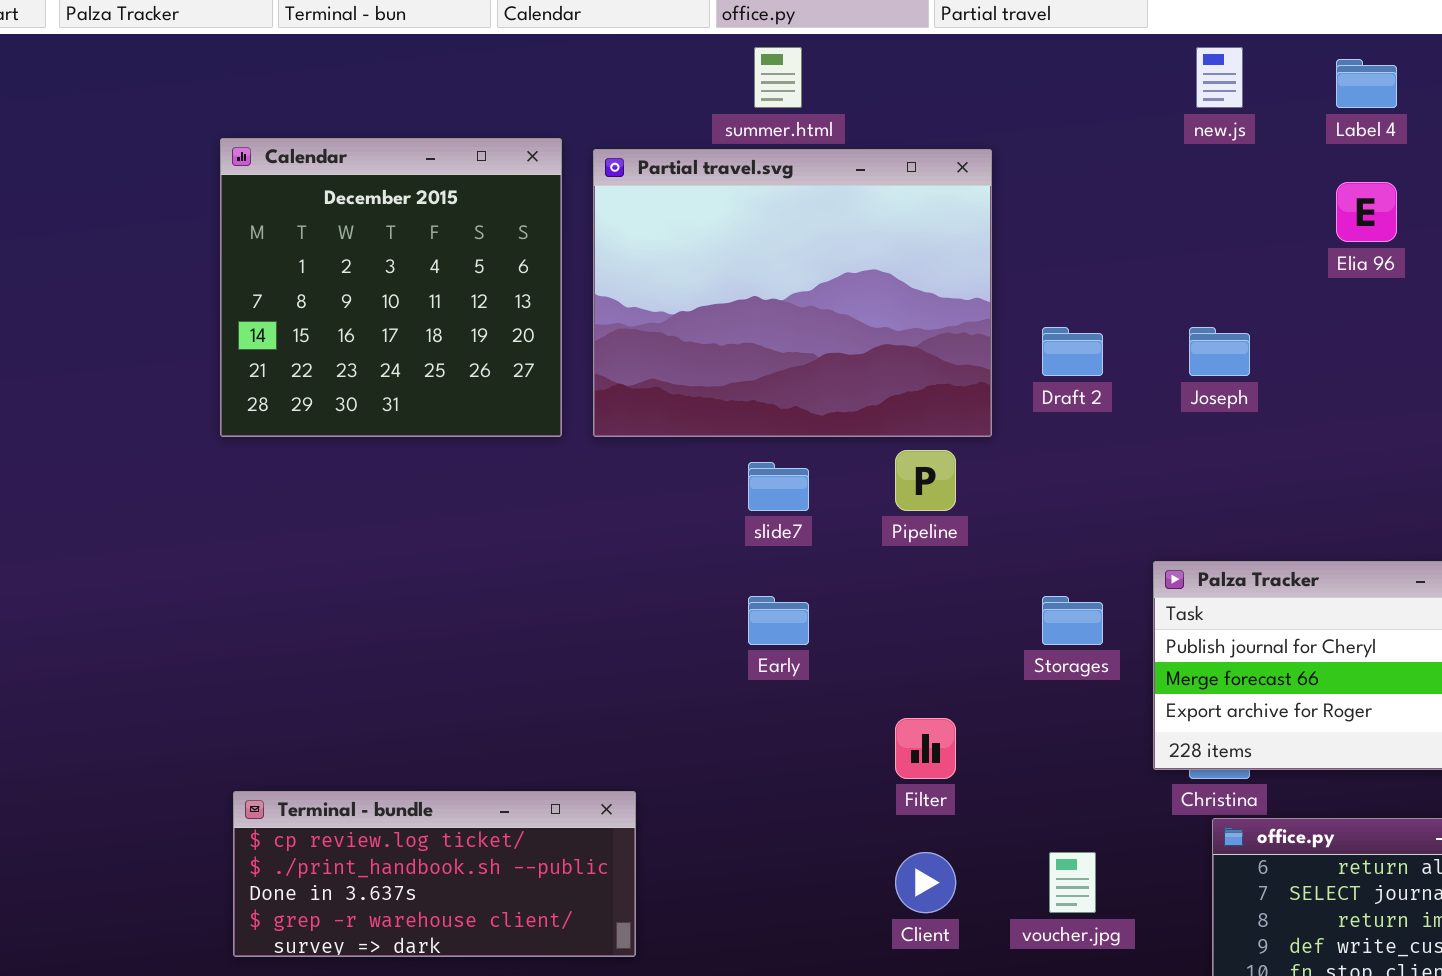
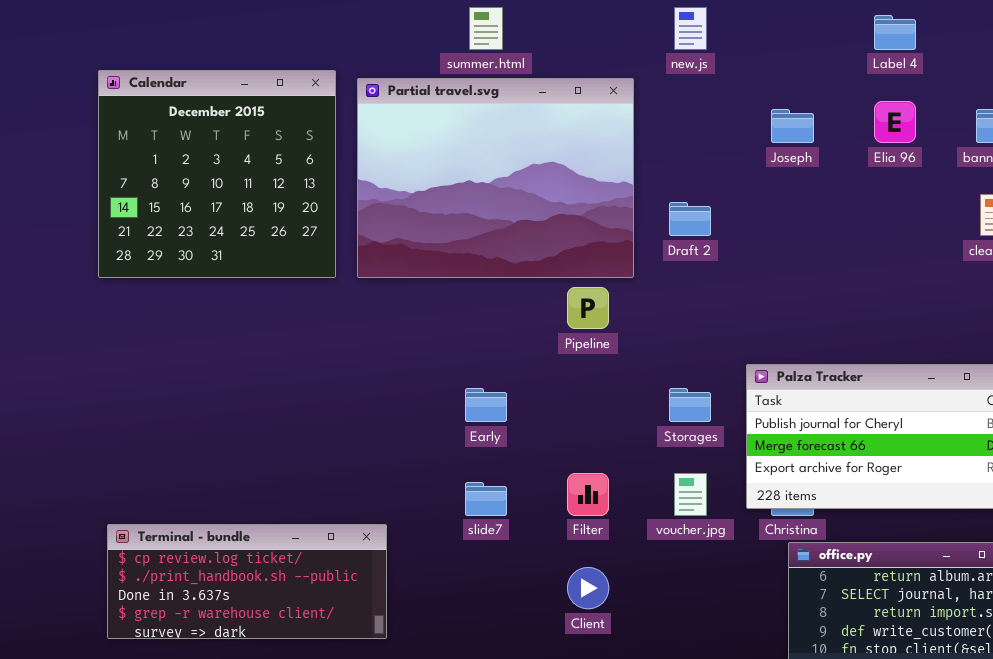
new.js: [1196,47,1243,108] -> [674,7,707,50], moved
Joseph: [1189,327,1250,376] -> [771,109,814,143], moved
slide7: [748,462,809,511] -> [465,482,507,516], moved
voucher.jpg: [1049,852,1096,913] -> [674,473,707,516], moved

